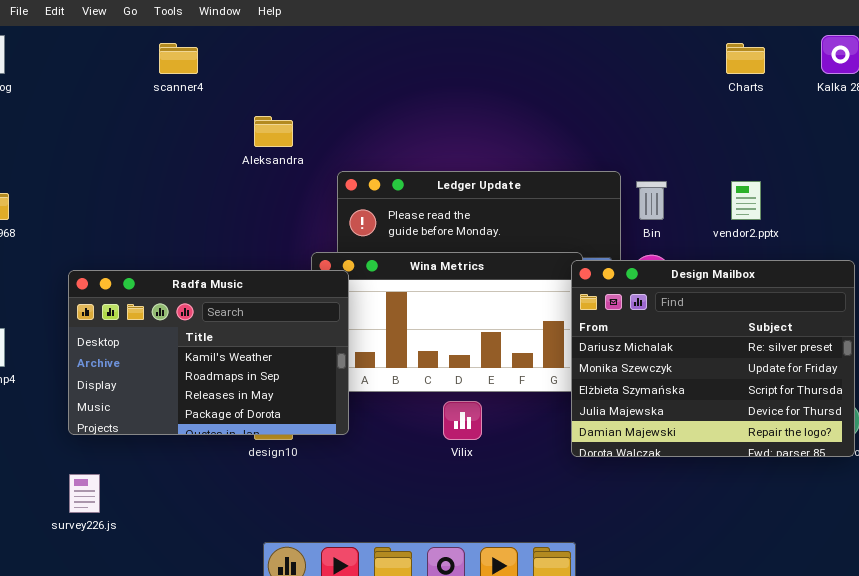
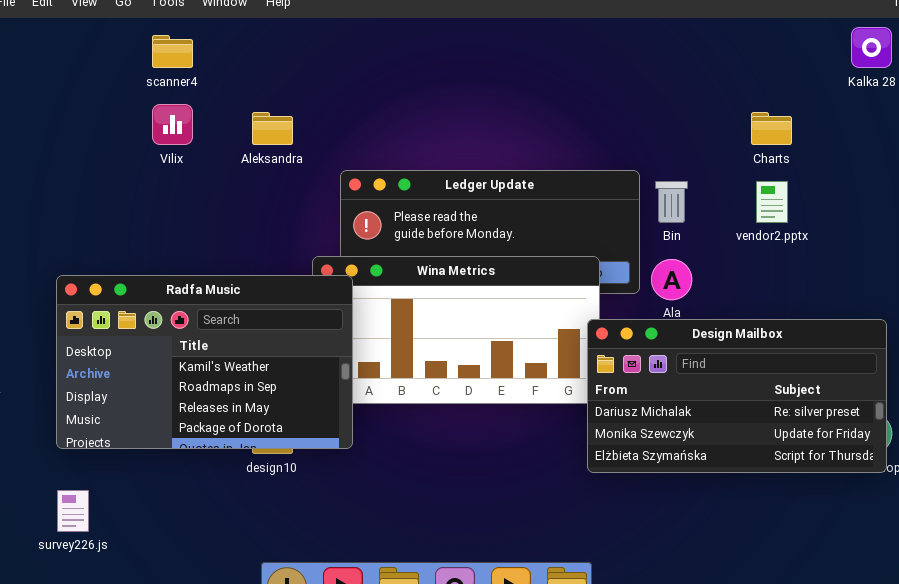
Charts: [726,43,765,74] -> [751,112,792,145], moved
Design Mailbox: [571,260,855,457] -> [587,319,887,473], resized
Vilix: [443,401,482,440] -> [152,104,193,145], moved

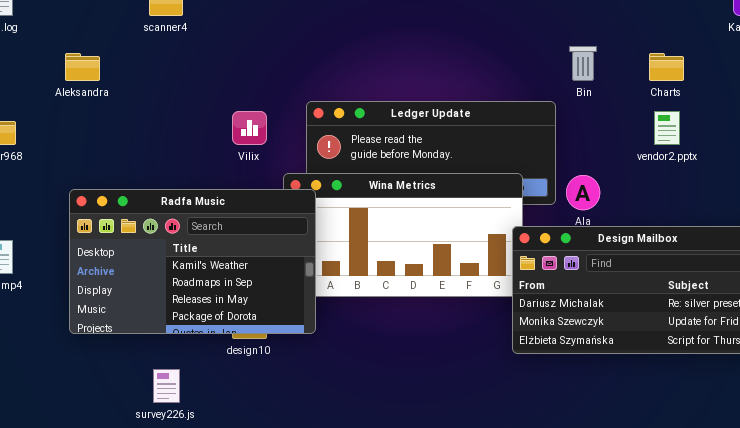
Vilix: [152,104,193,145] -> [232,111,267,145], moved
Aleksandra: [252,112,293,145] -> [65,53,100,81], moved
Bin: [655,181,688,223] -> [569,46,597,81], moved
survey226.js: [57,490,89,532] -> [153,369,180,403], moved

